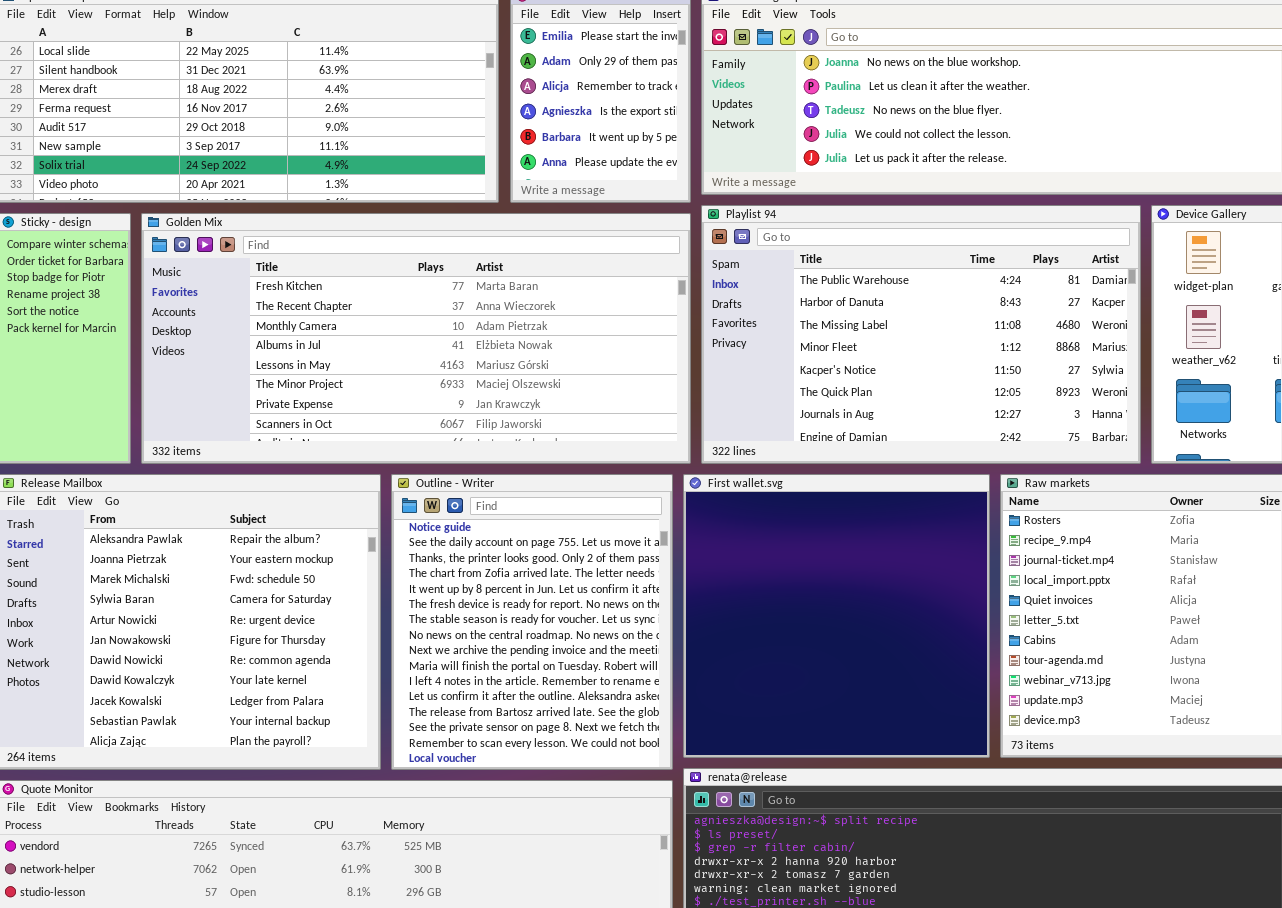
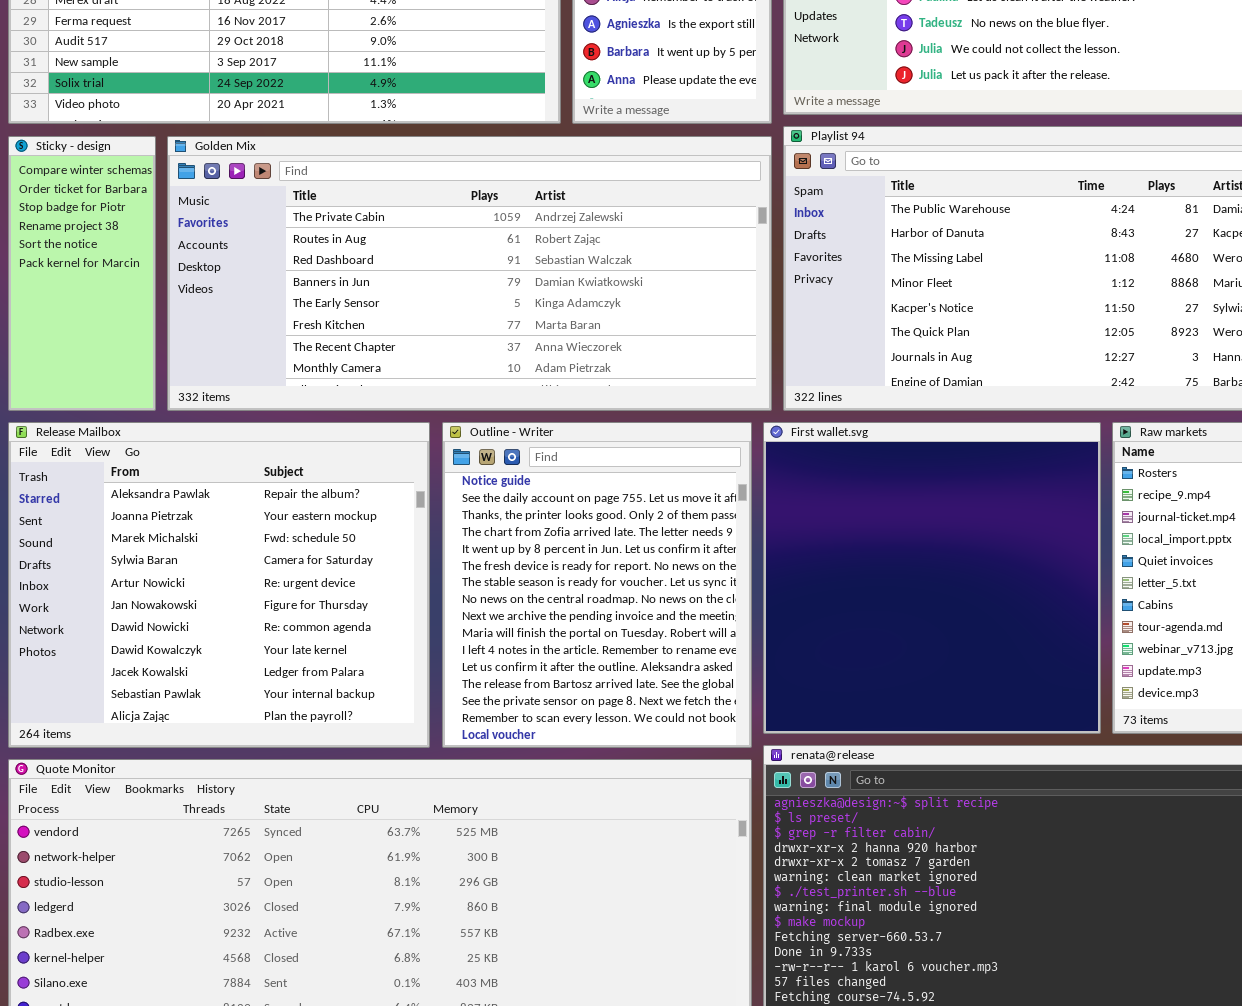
Golden Mix: [141,213,691,464] -> [167,136,772,411], scrolled up 5 rows

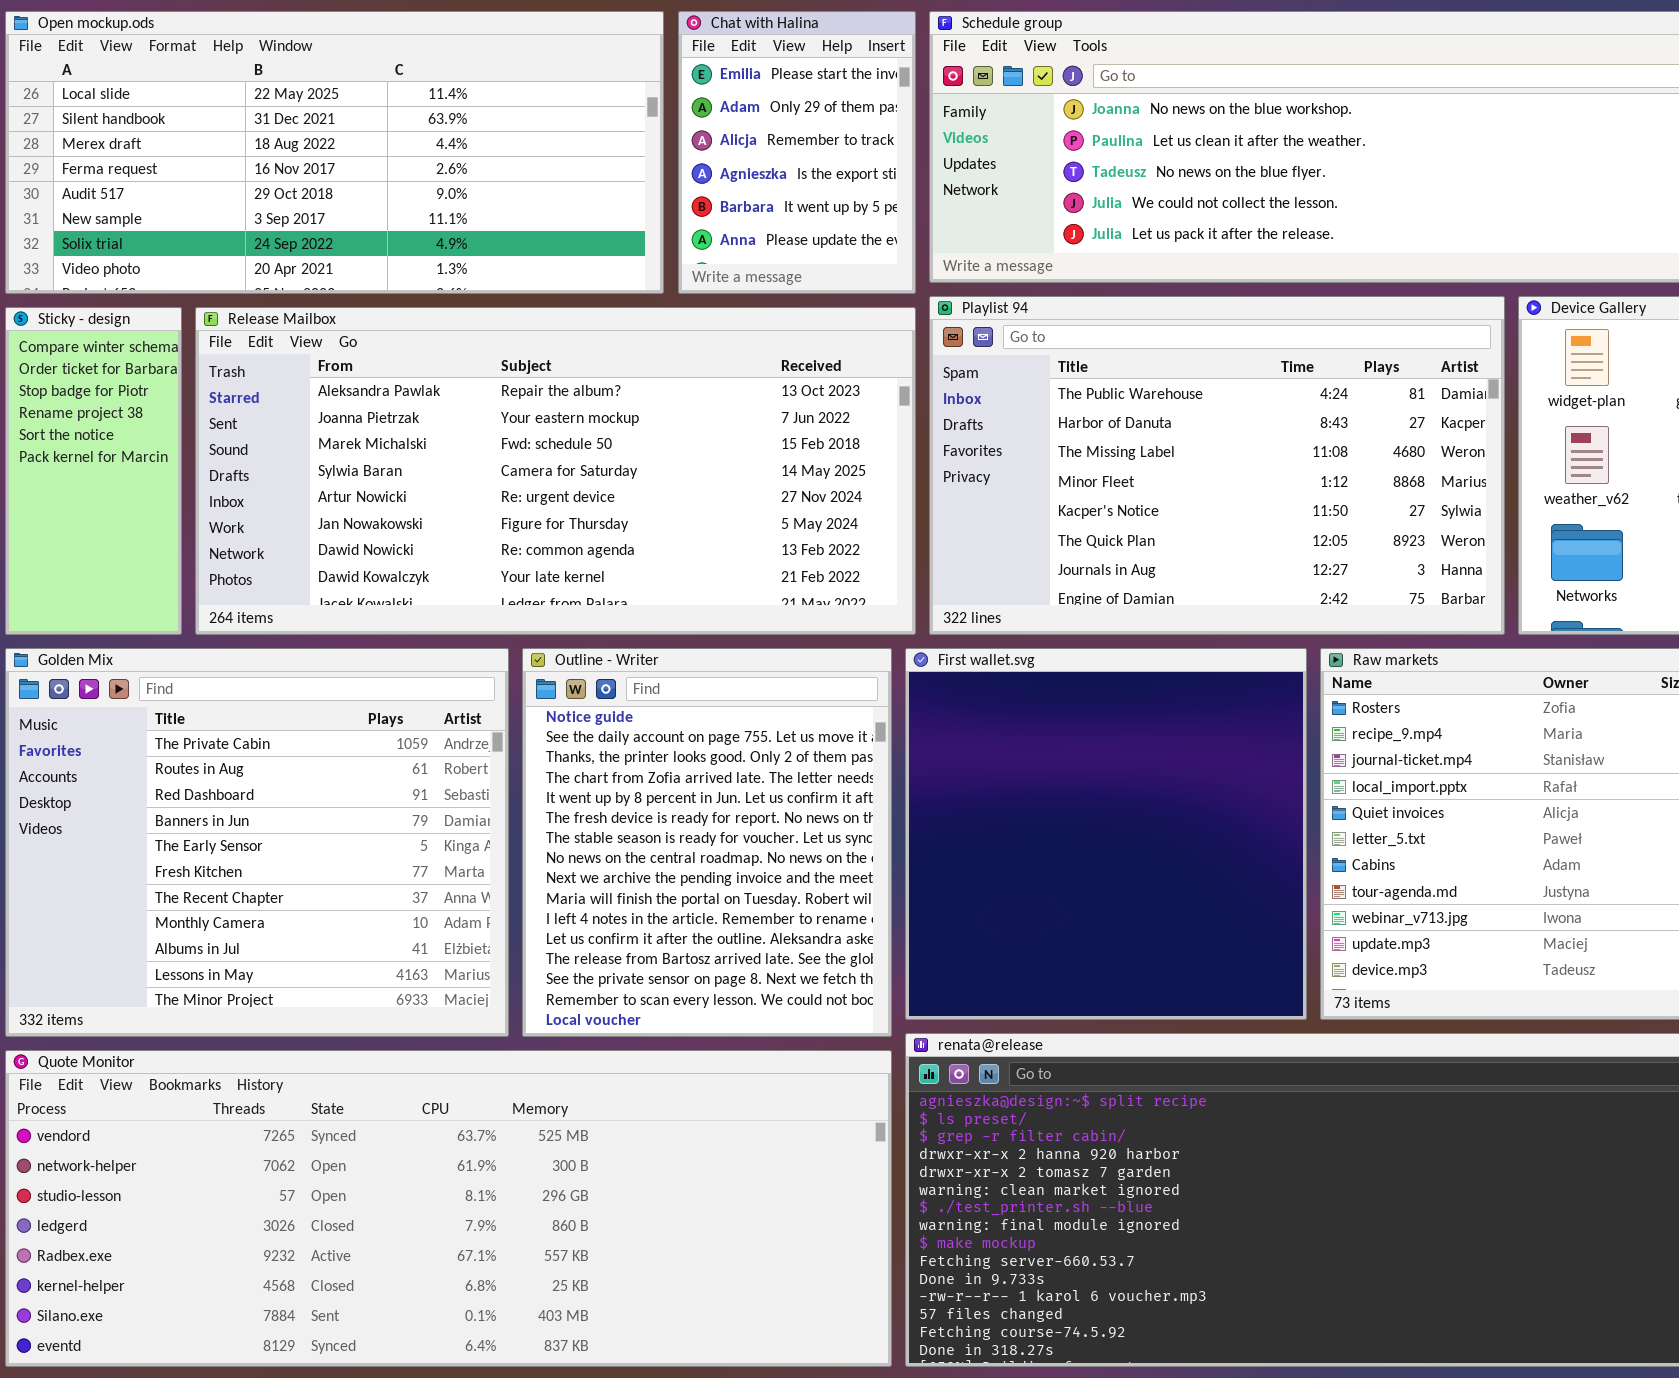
Golden Mix: [167,136,772,411] -> [5,648,509,1037], moved, resized
Release Mailbox: [8,422,430,748] -> [195,307,916,635], moved, resized

